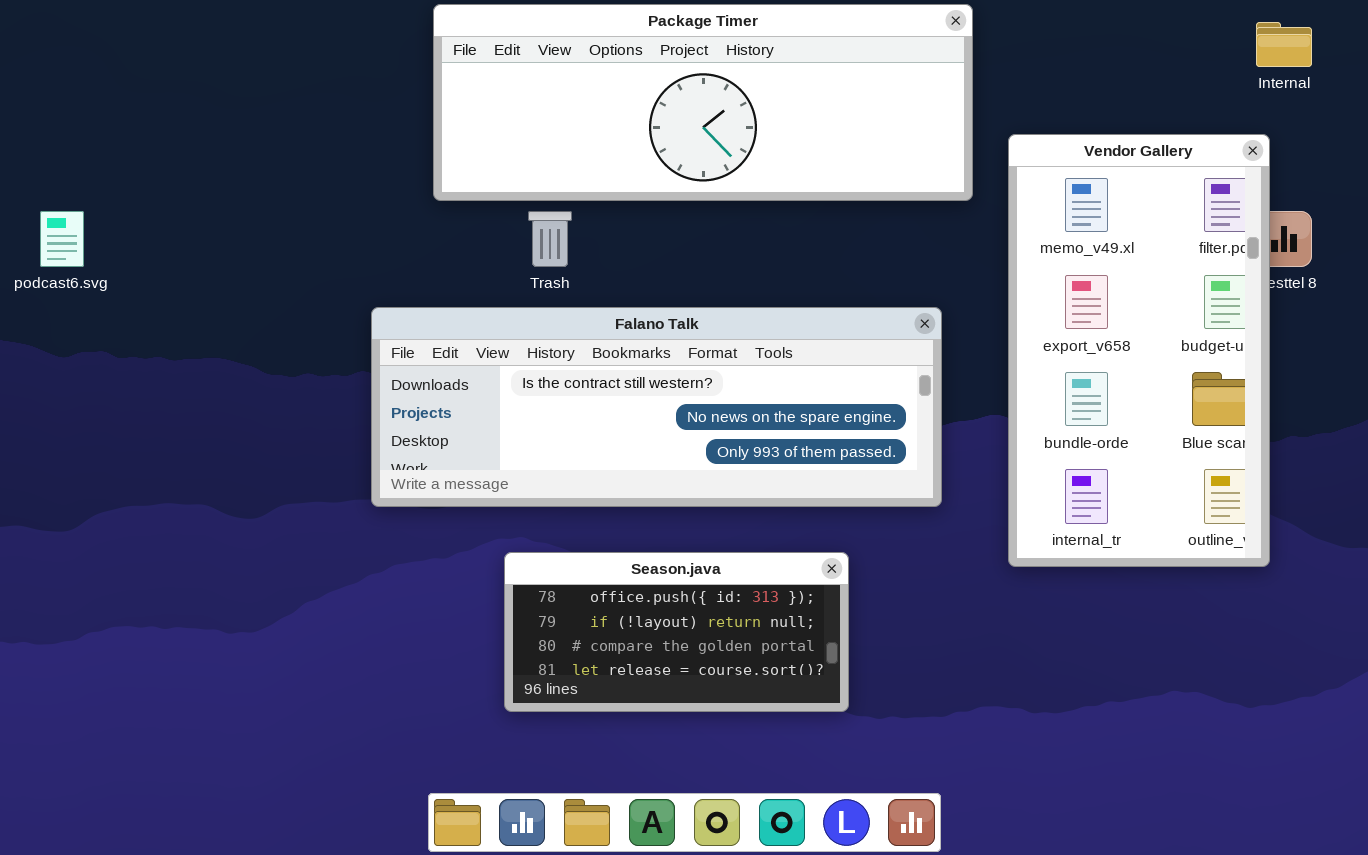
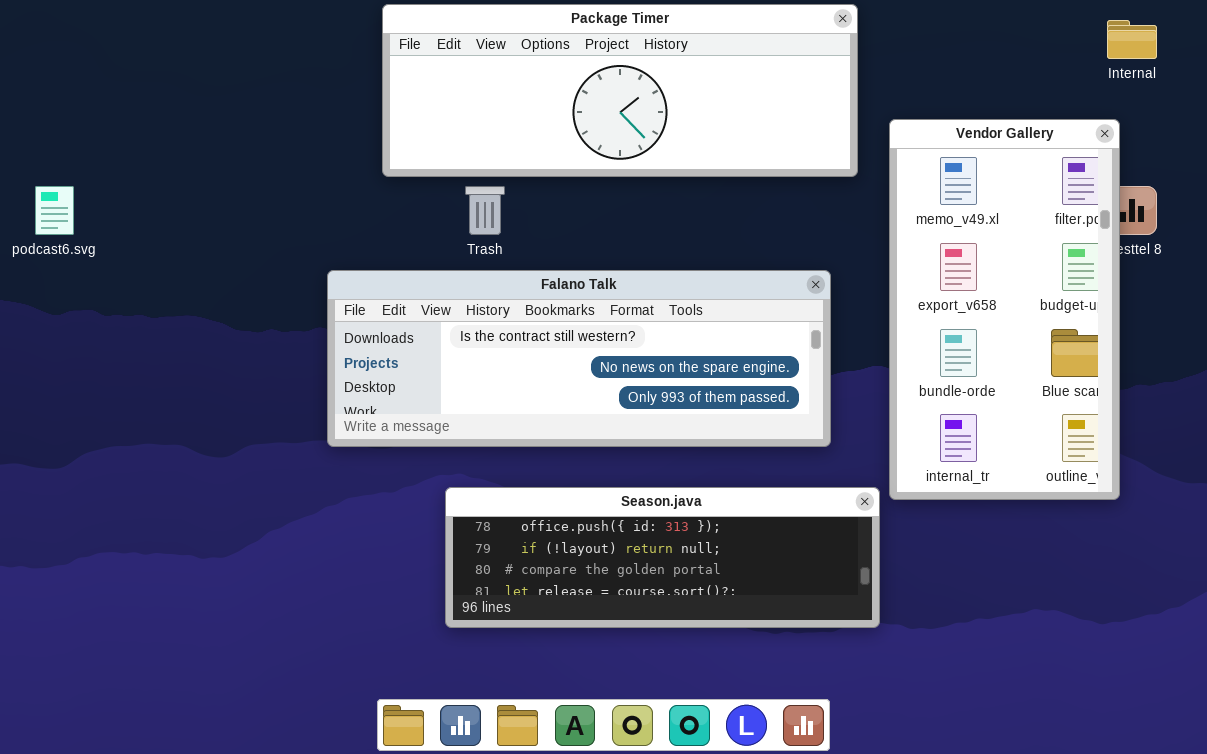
Season.java: [504,552,849,712] -> [445,487,880,628], resized

